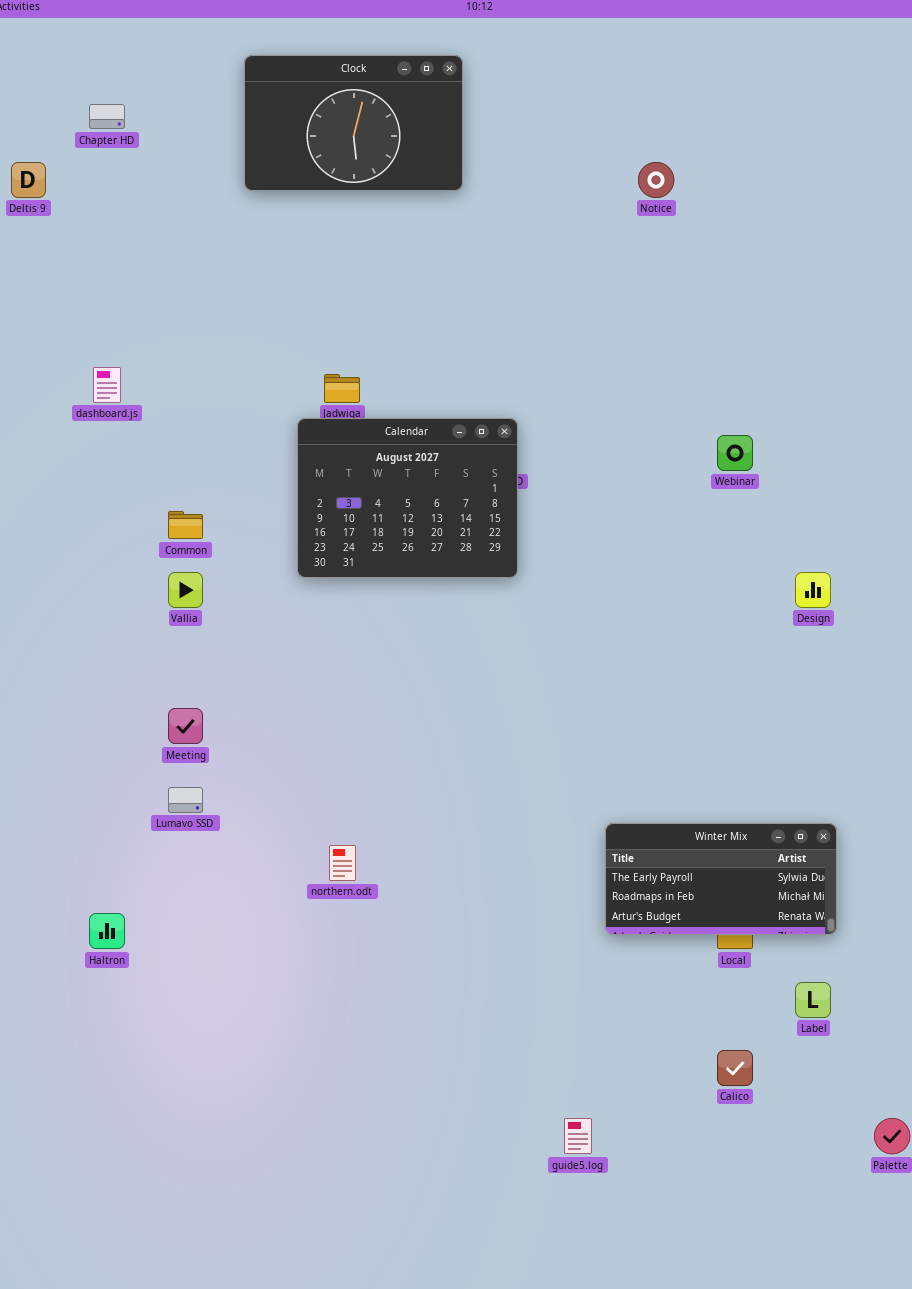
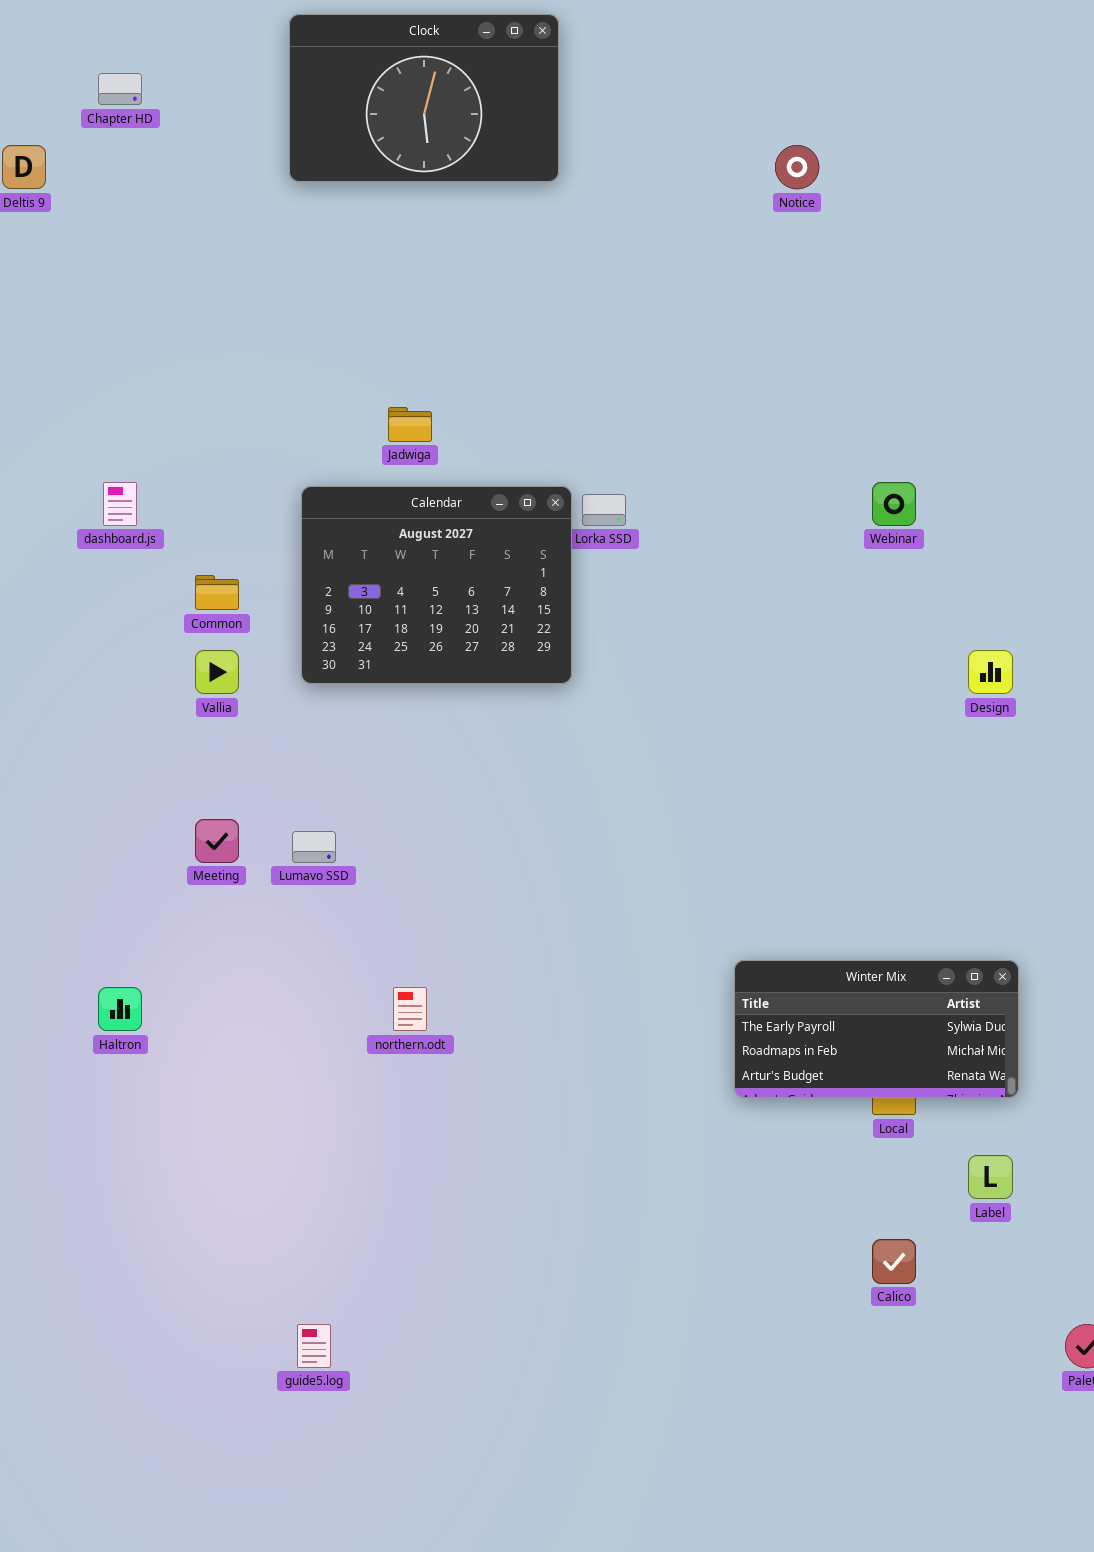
dashboard.js: [93,367,121,403] -> [103,482,137,526], moved
Calendar: [297,418,518,578] -> [301,486,572,684], moved
Lumavo SSD: [168,787,203,813] -> [292,831,336,863], moved
Haltron: [89,913,125,949] -> [98,987,142,1031], moved
guide5.log: [564,1118,592,1154] -> [297,1324,331,1368], moved

